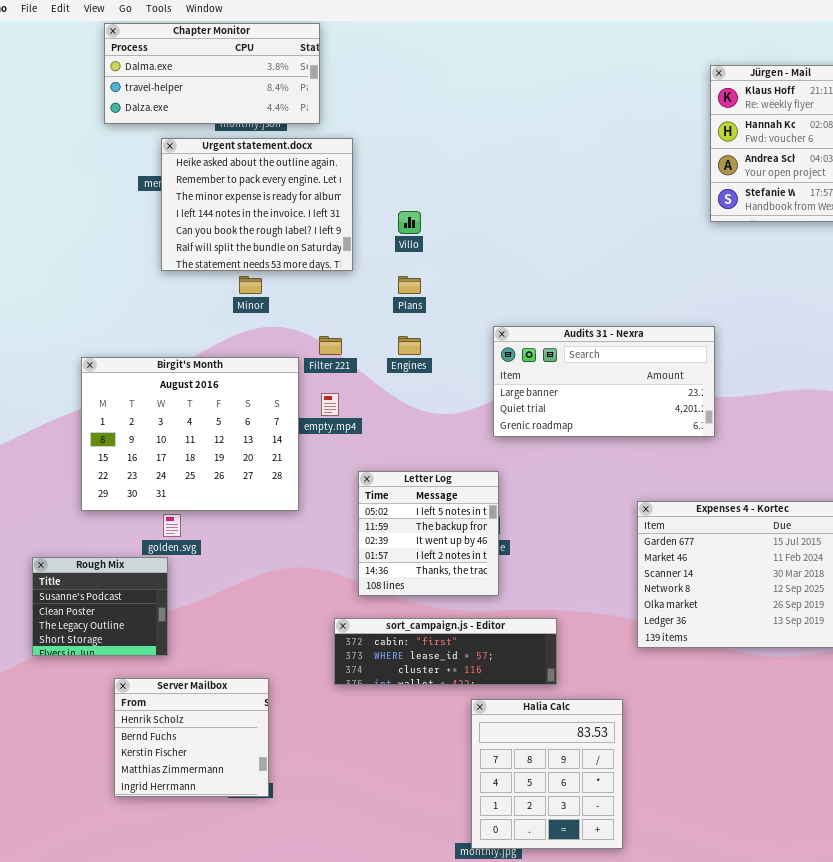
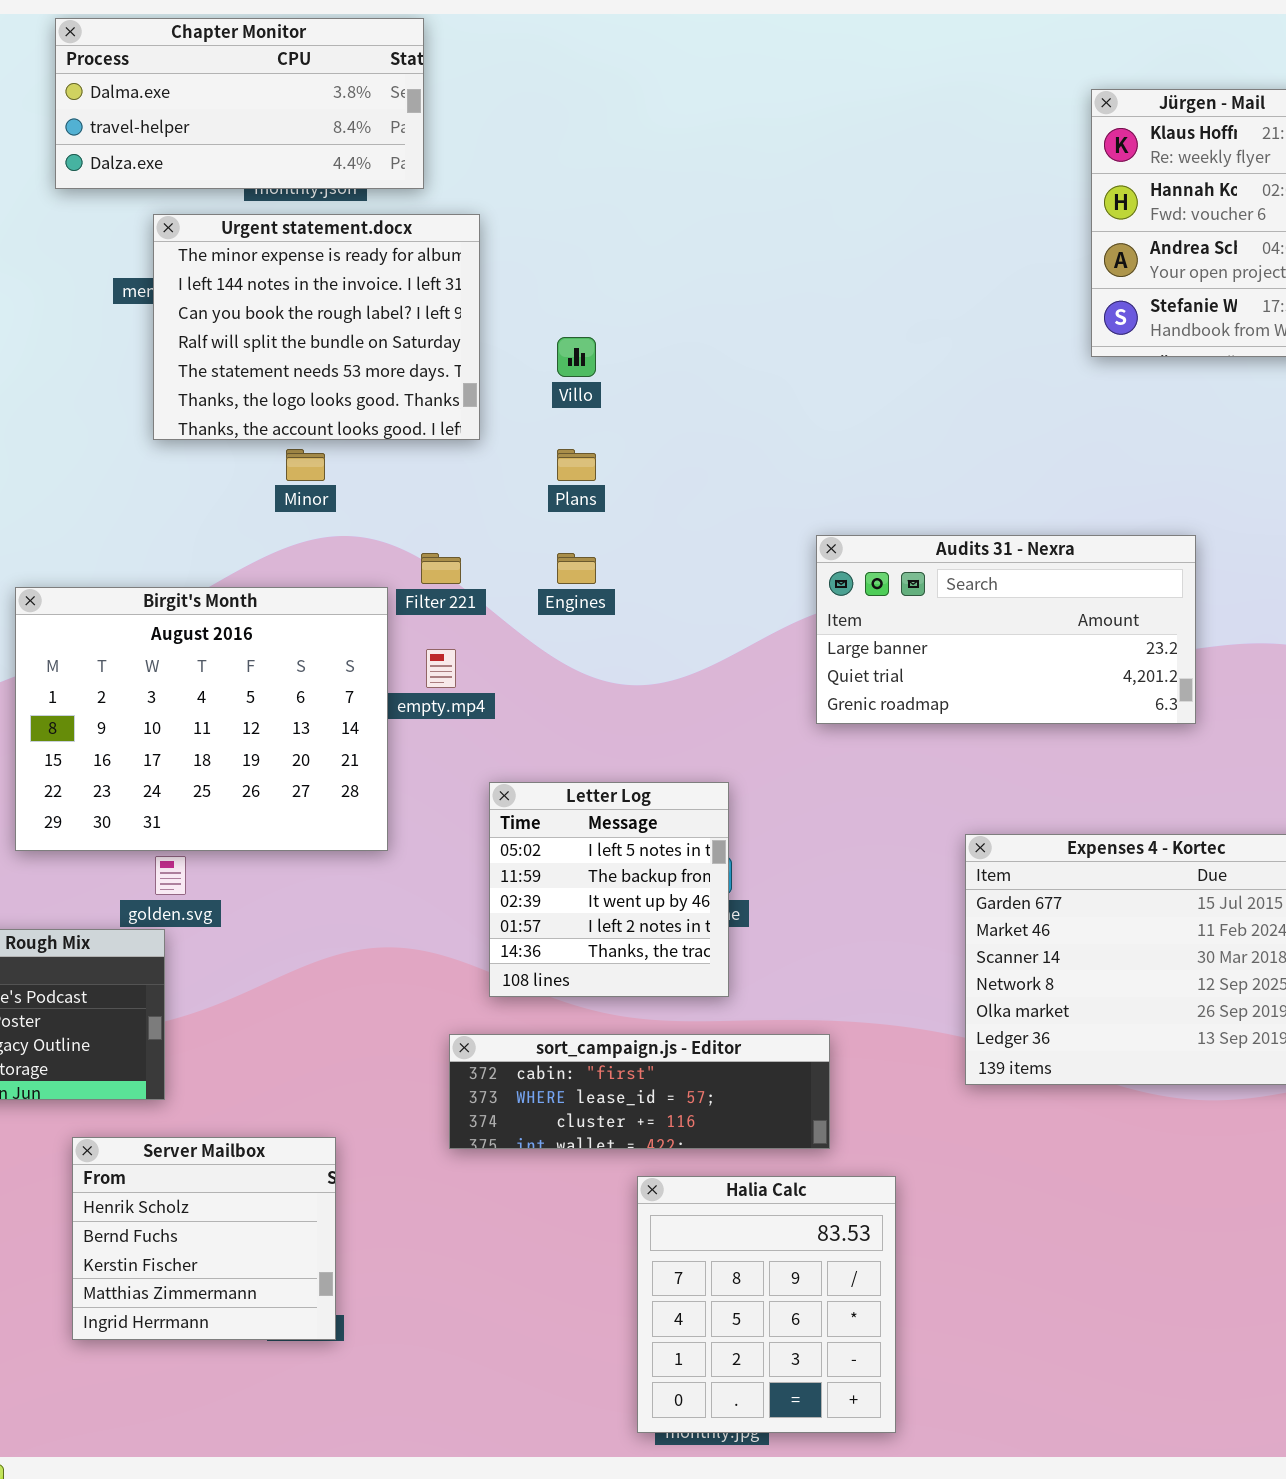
Urgent statement.docx: [161,138,353,271] -> [153,214,480,440], scrolled down 2 rows
Audits 31 - Nexra: [493,326,715,437] -> [816,535,1196,724], moved
Halia Calc: [471,699,623,849] -> [637,1176,896,1433], moved

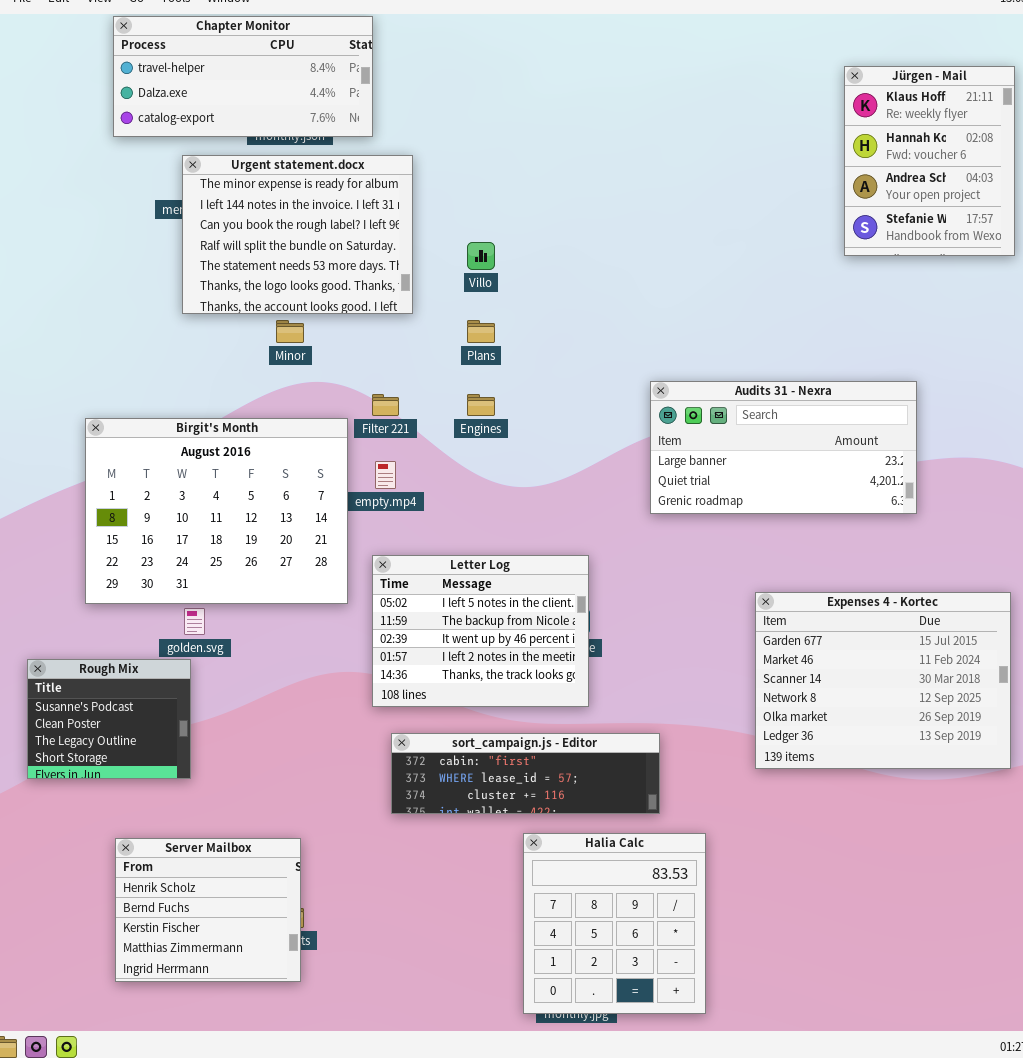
Chapter Monitor: [55,18,424,189] -> [113,16,373,137], scrolled down 1 row
Letter Log: [489,782,729,997] -> [372,555,589,707], resized
Server Mailbox: [72,1137,336,1340] -> [115,838,301,982], moved

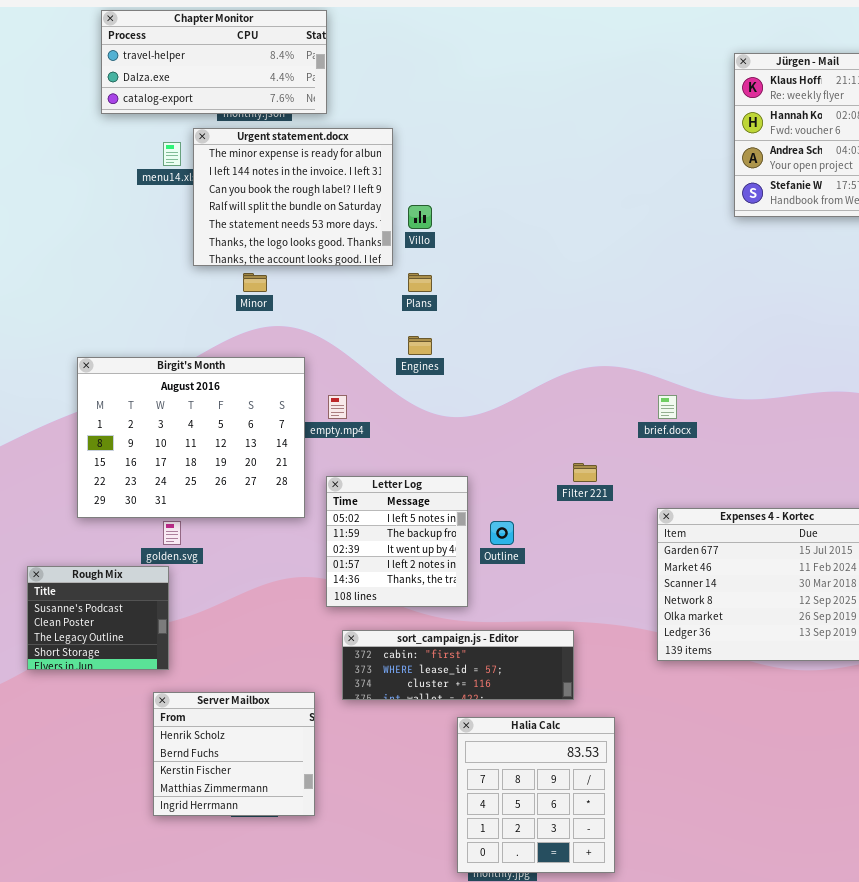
Urgent statement.docx: [182,155,413,314] -> [193,128,393,266], moved
Audits 31 - Nexra: [650,381,917,514] -> none, closed
Filter 221: [372,394,399,416] -> [573,463,597,482], moved
Letter Log: [372,555,589,707] -> [326,476,468,607], resized
Server Mailbox: [115,838,301,982] -> [153,692,315,816], moved

